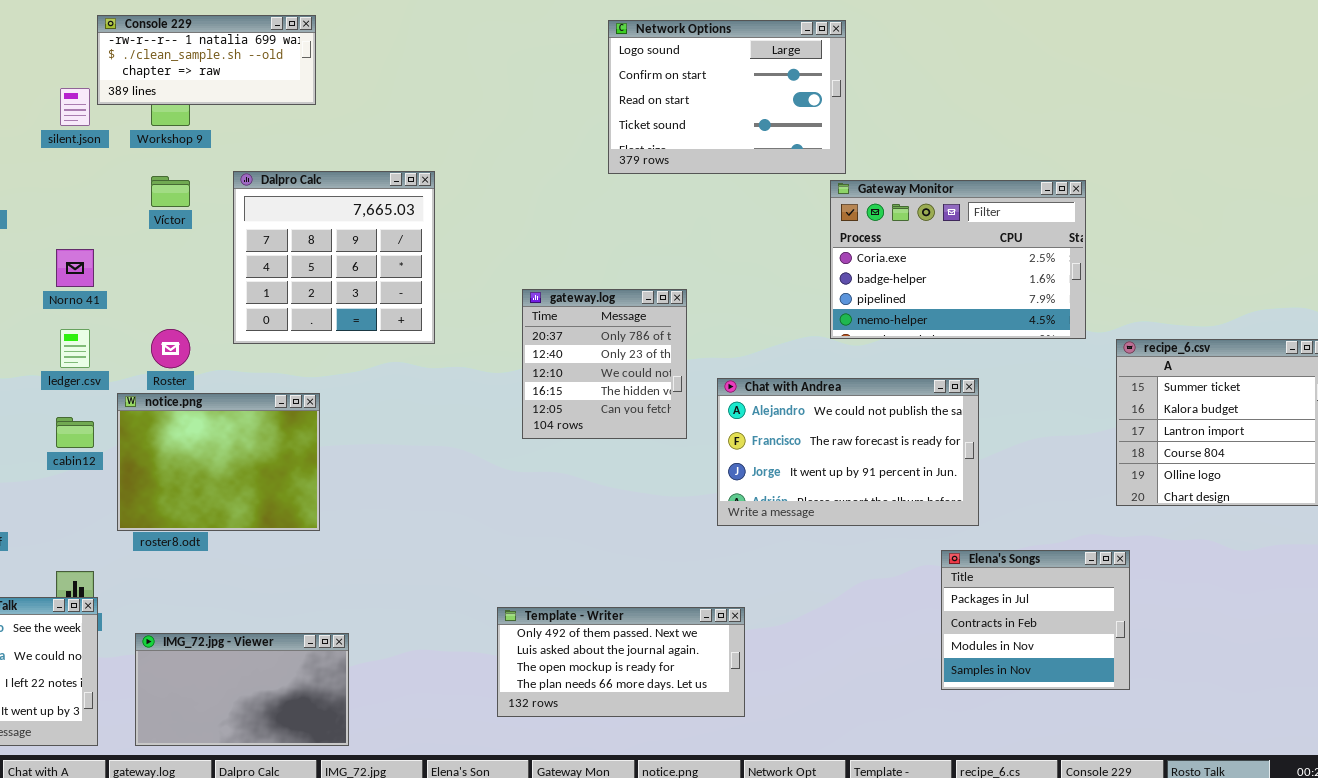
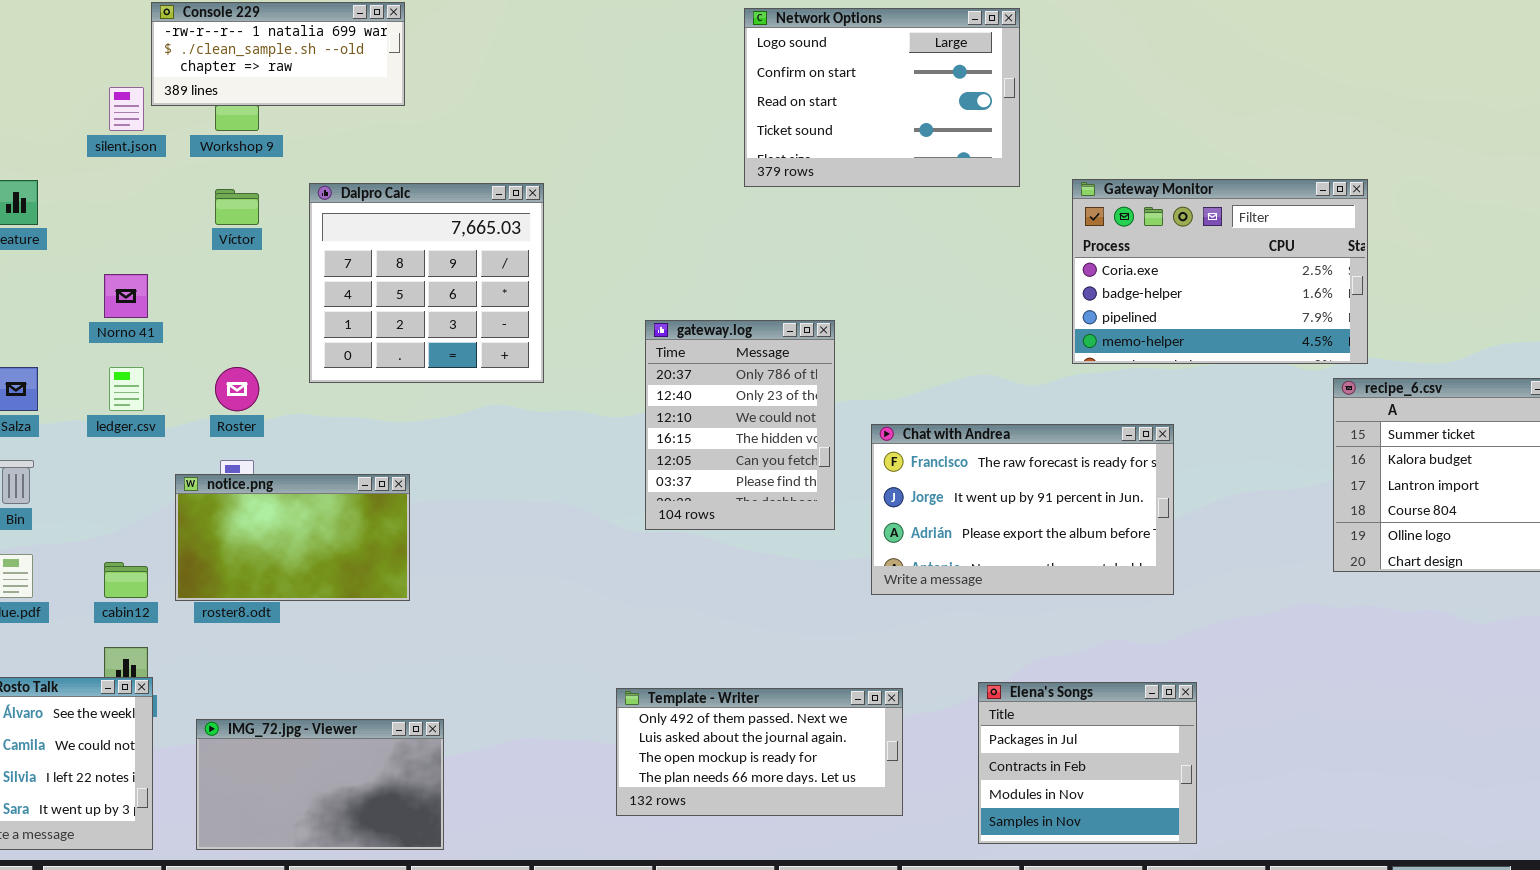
Gateway Monitor: [830,180,1086,339] -> [1072,179,1368,364], moved
gateway.log: [522,289,687,439] -> [645,320,835,530], resized
Chat with Andrea: [717,378,979,526] -> [871,424,1174,595], scrolled down 1 row
notice.png: [117,393,320,531] -> [175,474,410,601], resized
cabin12: [56,417,94,448] -> [104,562,148,598], moved
Elena's Songs: [941,550,1130,690] -> [978,682,1197,844], moved

